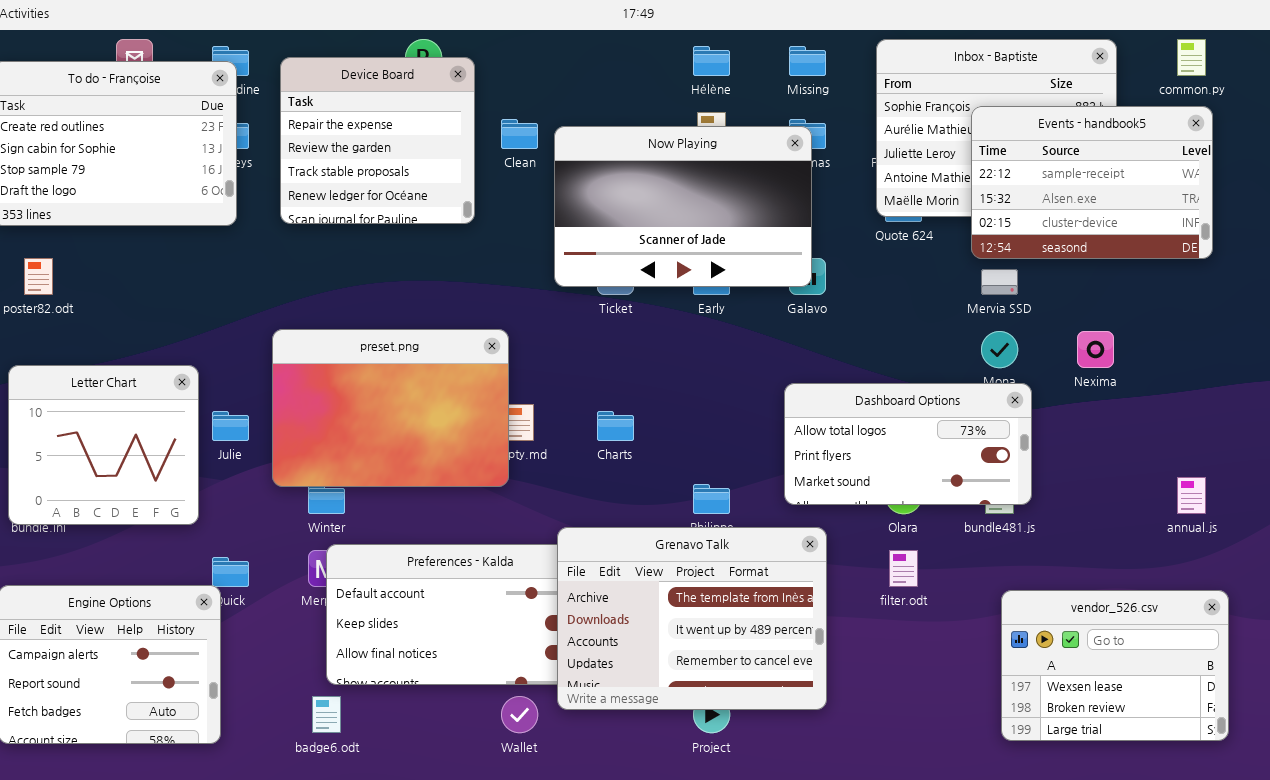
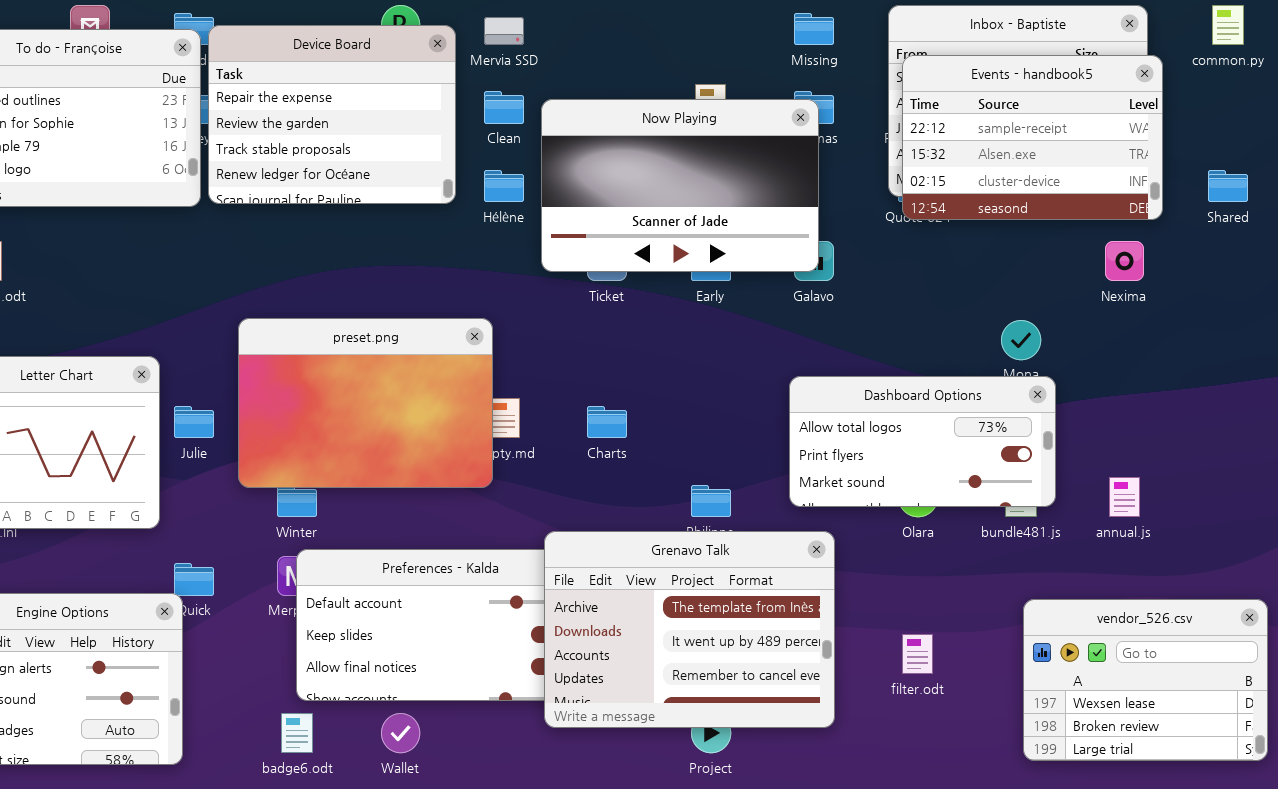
Hélène: [693,46,730,76] -> [484,170,524,202], moved
Device Board: [280,57,475,224] -> [208,25,456,204], resized
Events - handbook5: [971,106,1213,259] -> [902,55,1163,220], moved
Mervia SSD: [981,269,1018,295] -> [484,17,524,45], moved
Nexima: [1077,331,1114,368] -> [1105,241,1144,281], moved
annual.js: [1177,477,1206,514] -> [1109,477,1140,517], moved
filter.odt: [889,550,918,587] -> [902,634,933,674], moved
Wallet: [501,696,538,733] -> [381,713,420,753], moved

